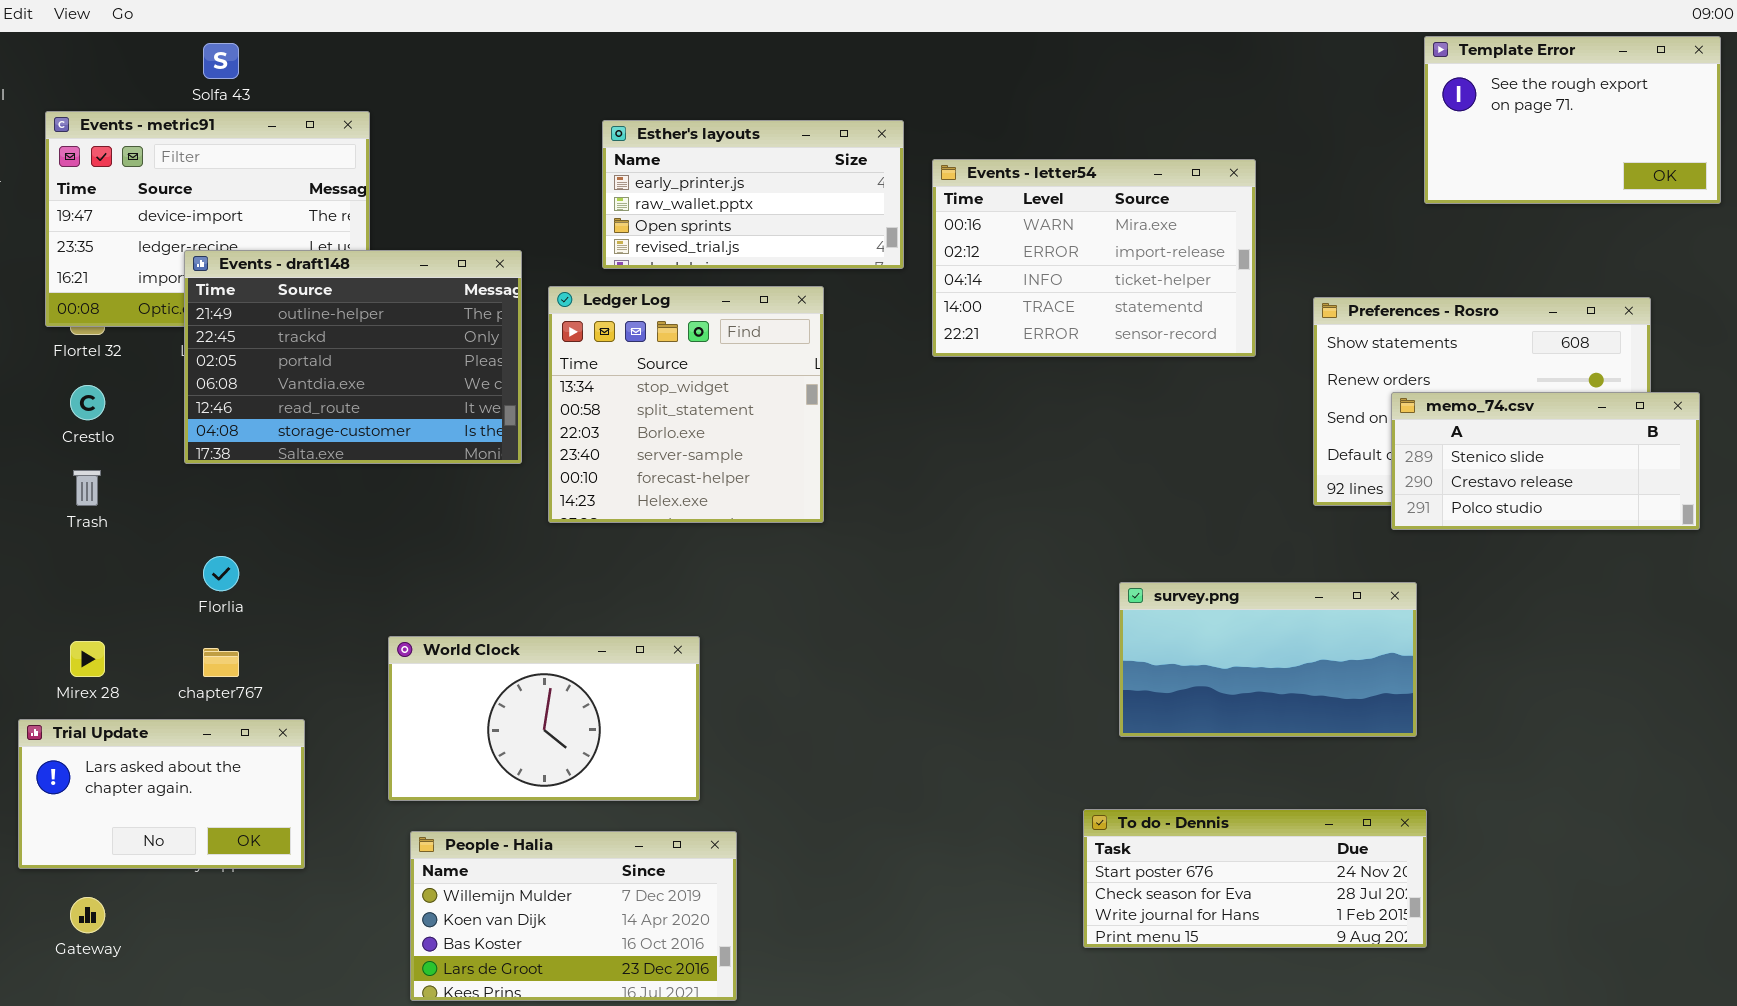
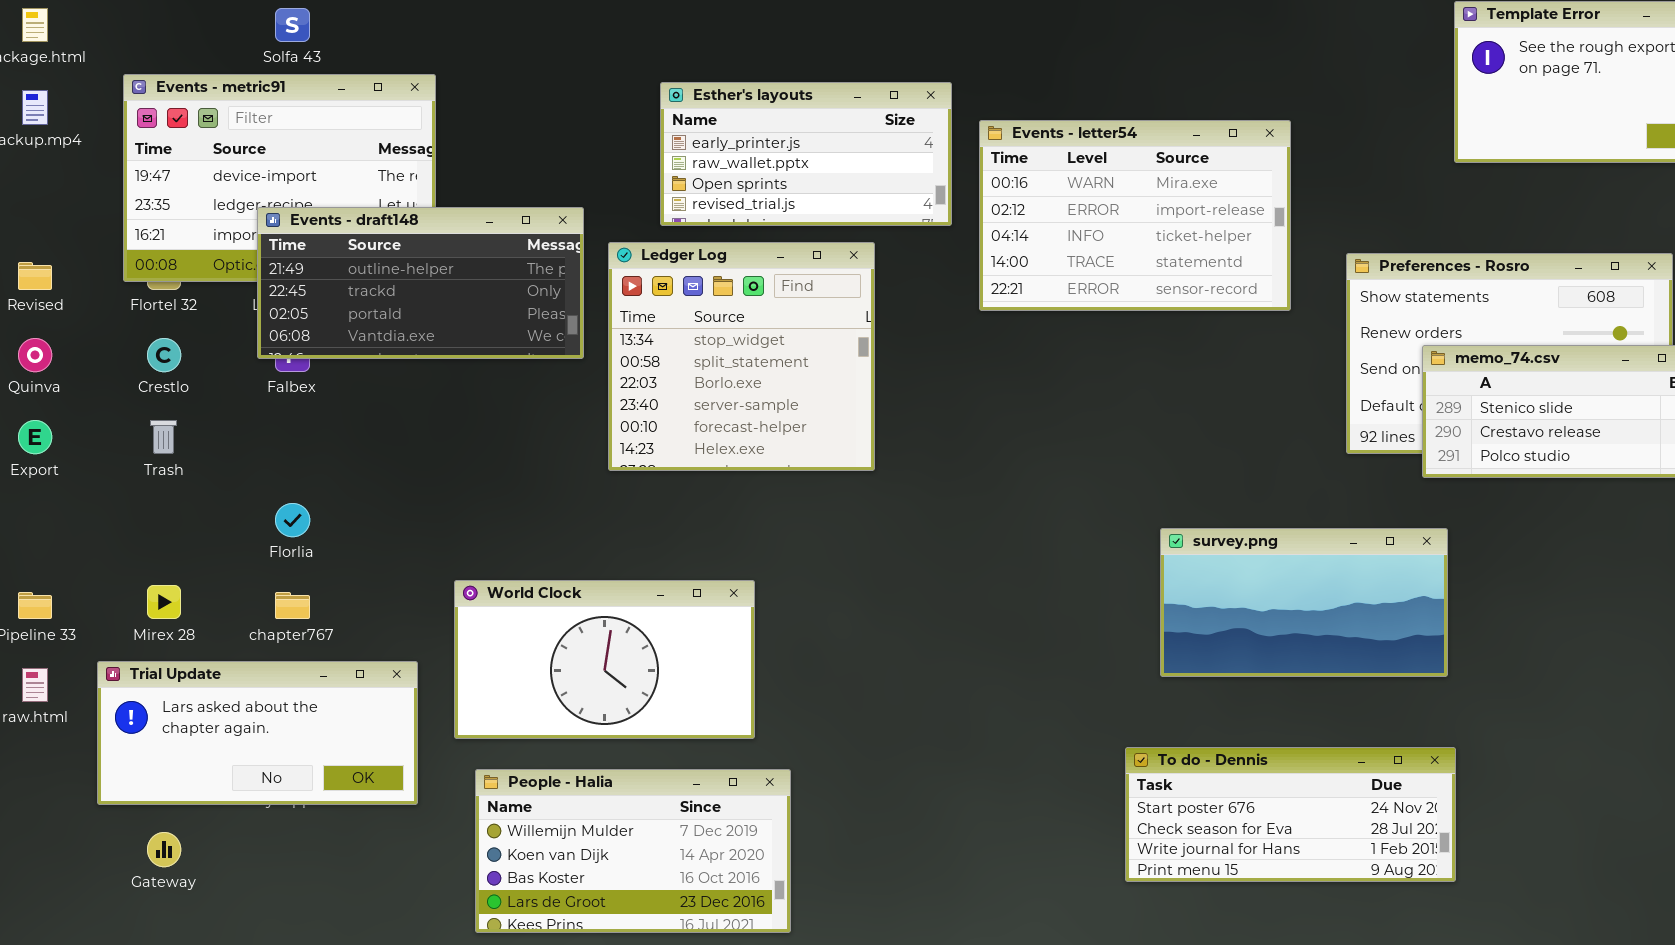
Events - draft148: [184,250,522,464] -> [257,207,584,359], resized
Trial Update: [18,719,305,869] -> [97,661,418,805], resized

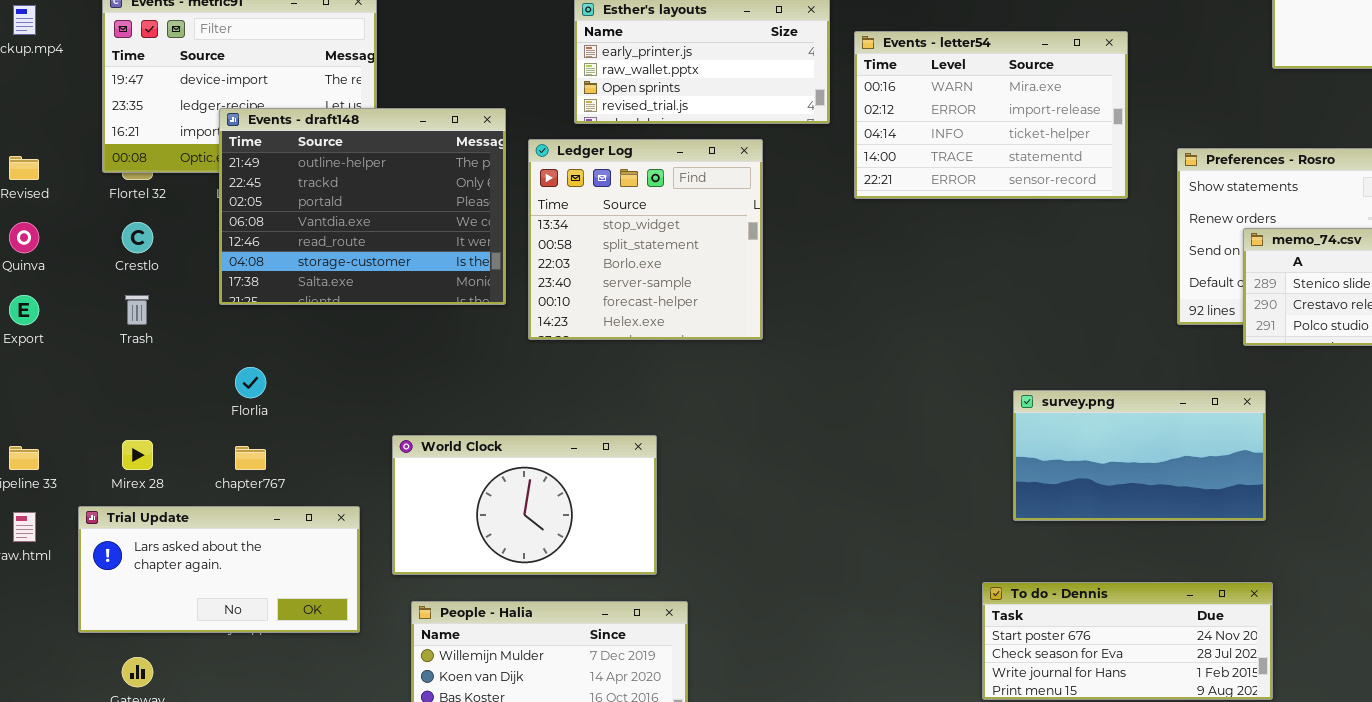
Events - draft148: [257,207,584,359] -> [219,108,506,305], resized

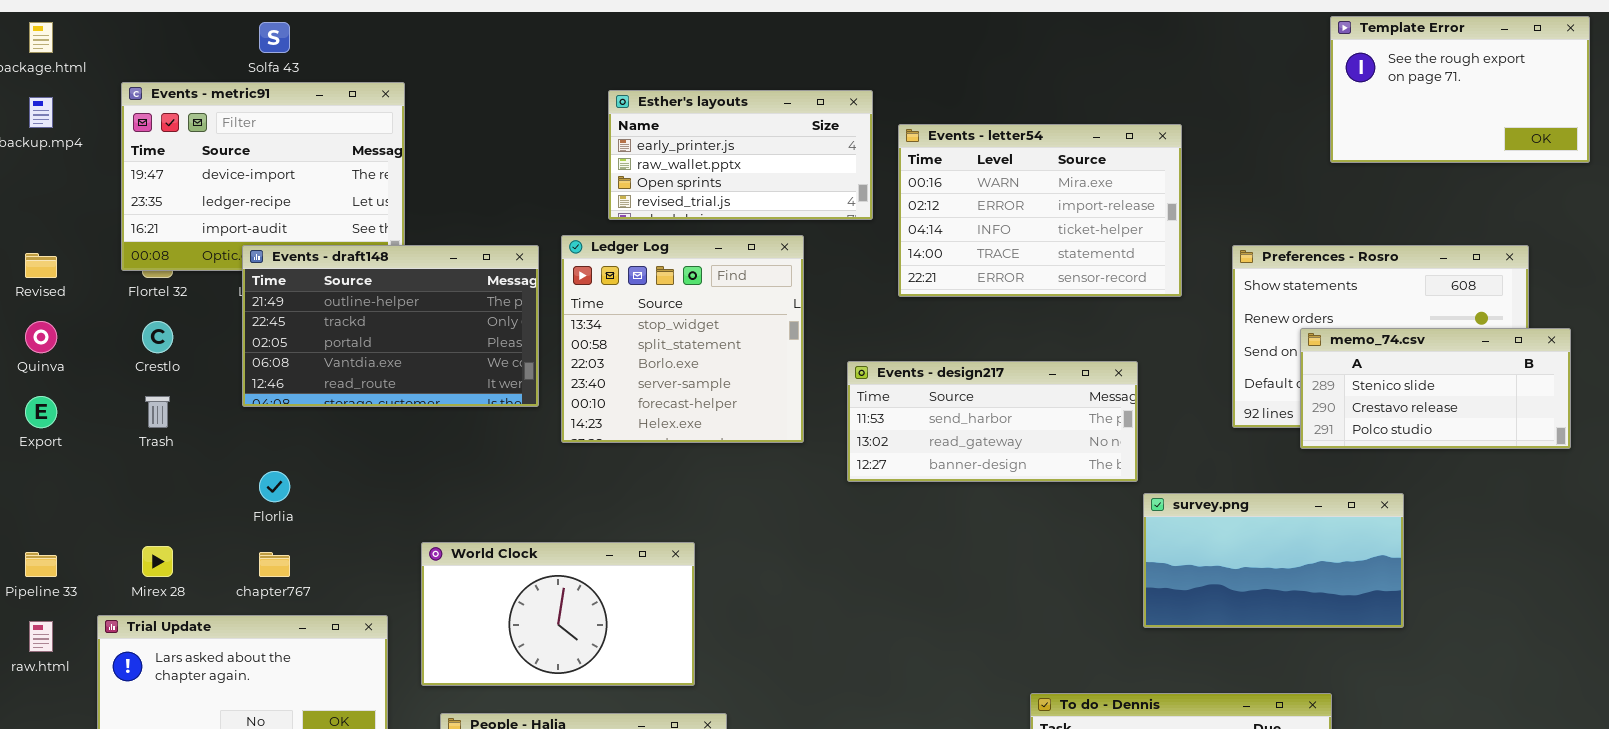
Events - draft148: [219,108,506,305] -> [242,245,539,407], resized
Events - design217: none -> [847,361,1138,482], opened
survey.png: [1013,390,1266,521] -> [1143,493,1404,628], moved

